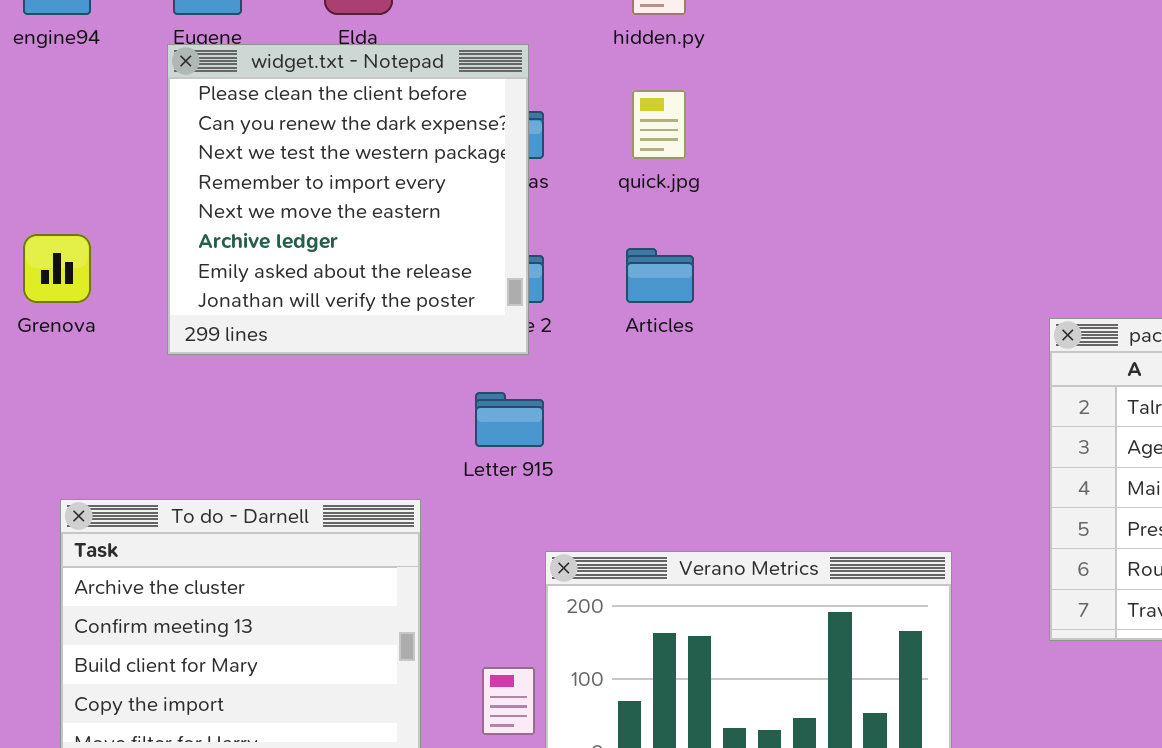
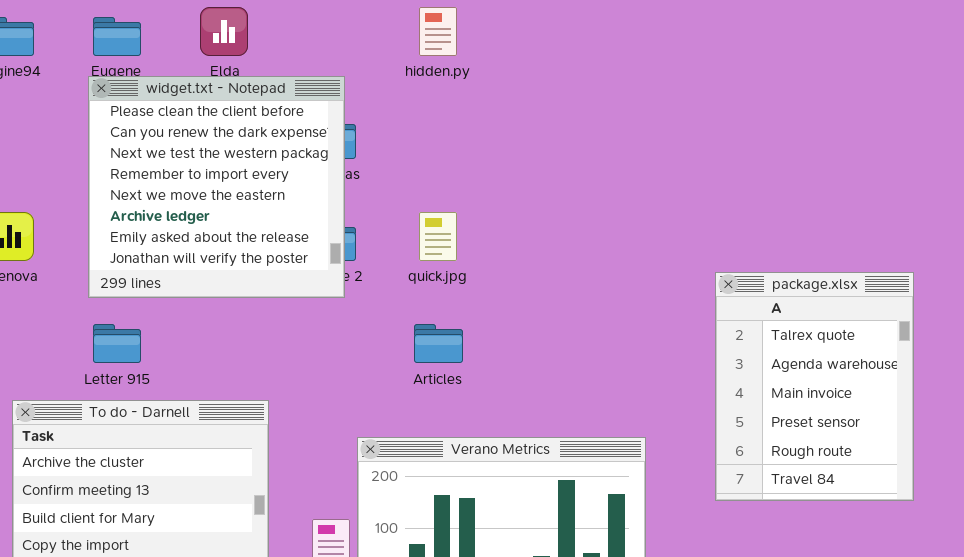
quick.jpg: [632,90,686,159] -> [419,212,457,261], moved
Articles: [626,248,694,303] -> [414,324,463,363], moved
Letter 915: [475,392,544,447] -> [93,324,141,363], moved

